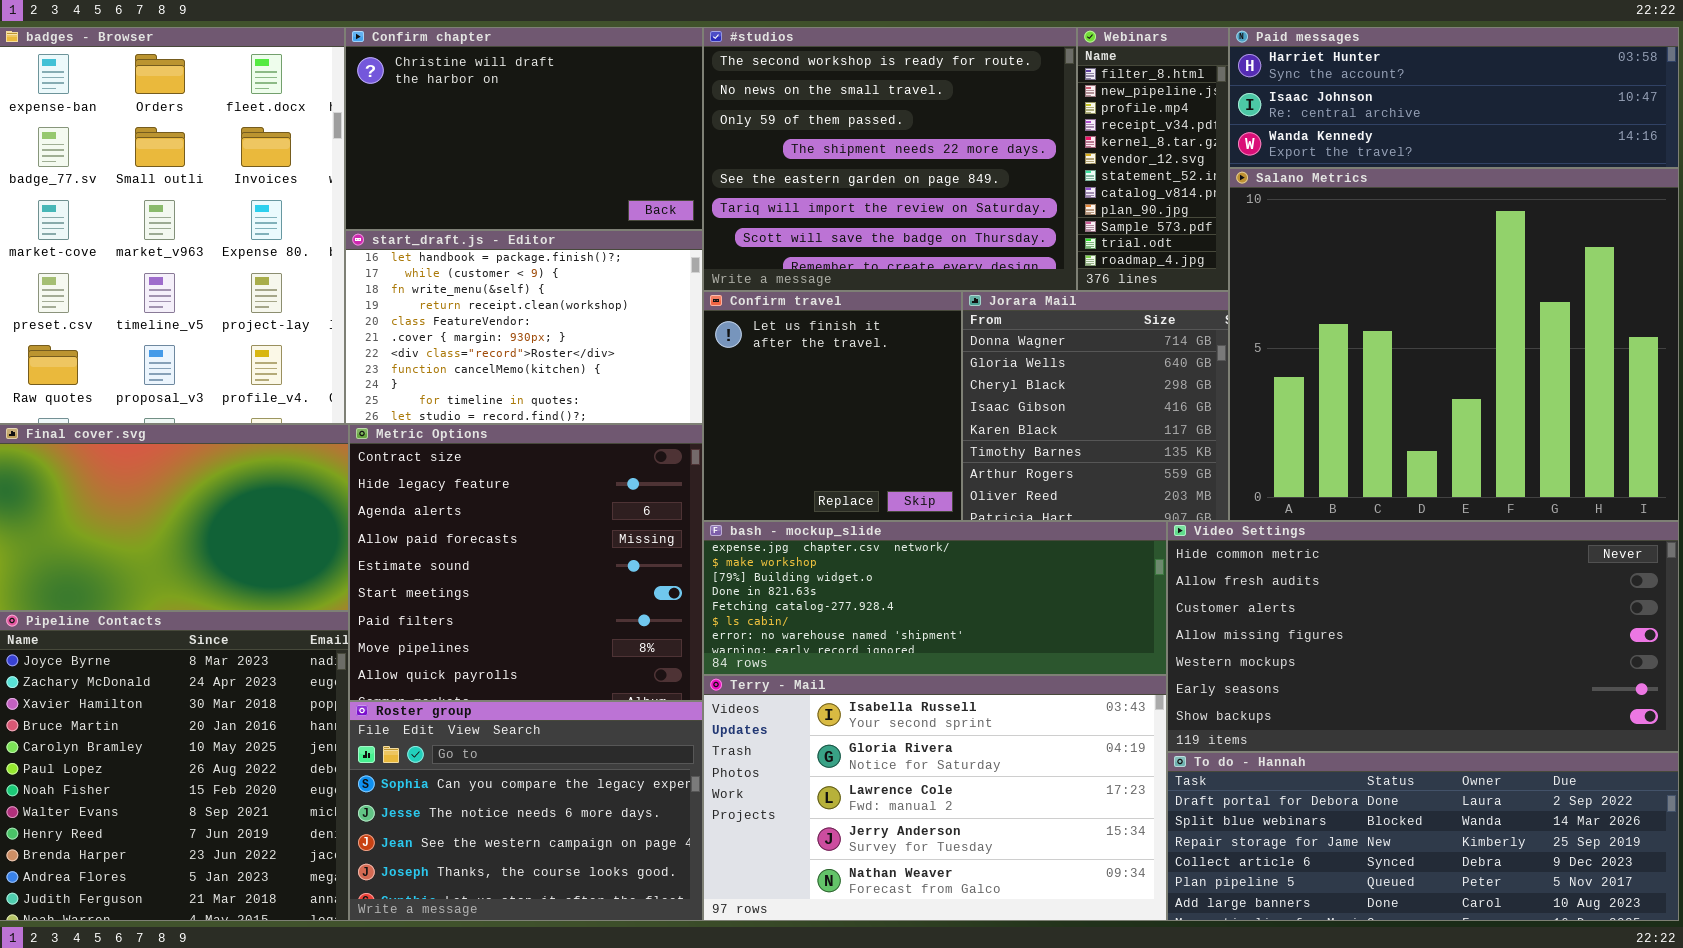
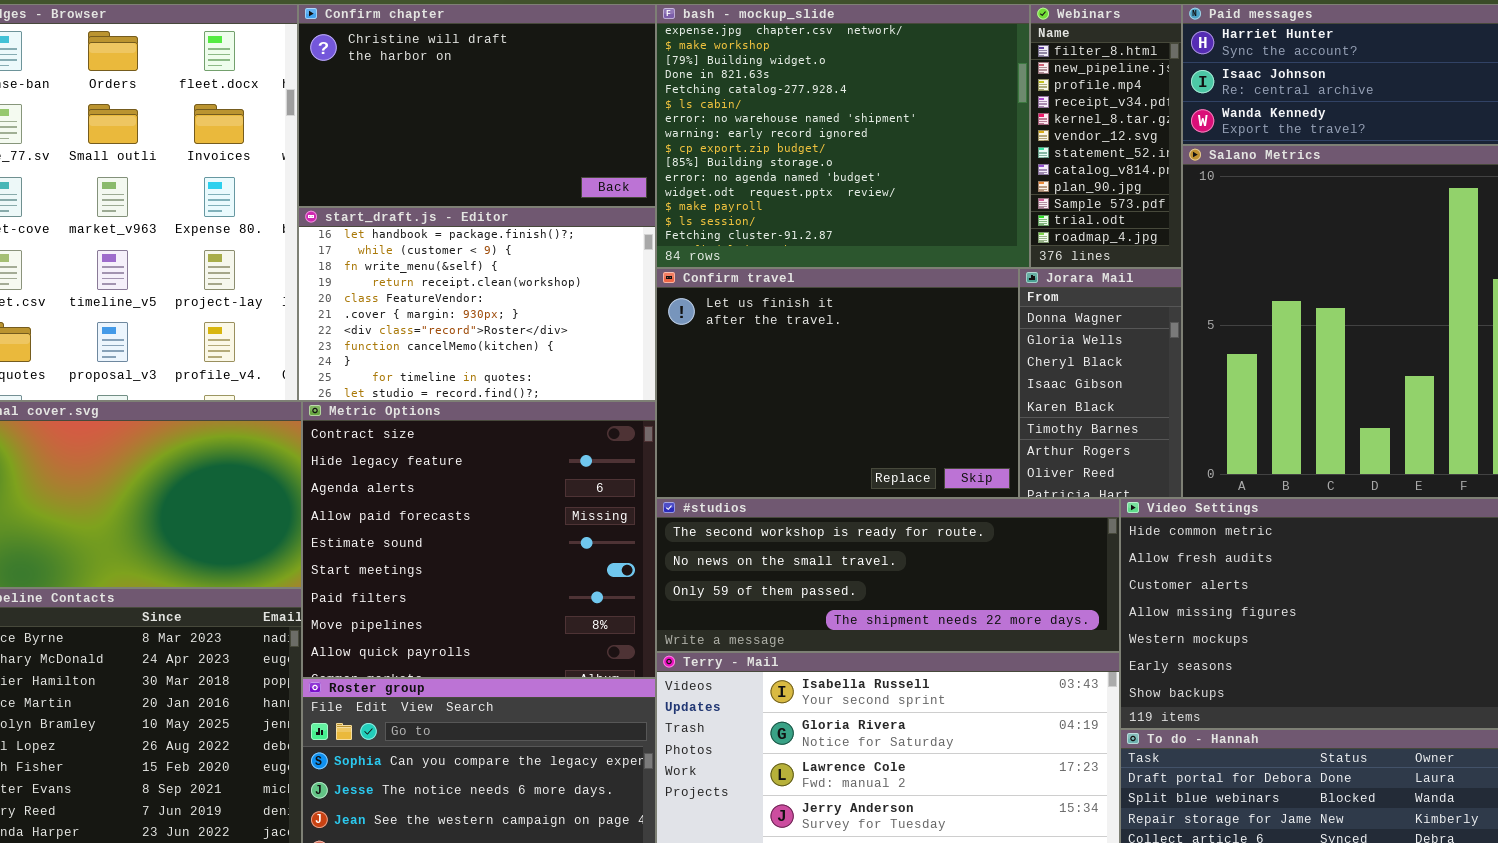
#studios: [703,27,1077,291] -> [656,498,1120,652], moved, resized
Confirm travel: [703,291,962,521] -> [656,268,1019,498], resized
Jorara Mail: [962,291,1229,521] -> [1019,268,1182,498], resized
bash - mockup_slide: [703,521,1167,675] -> [656,4,1030,268], moved, resized

